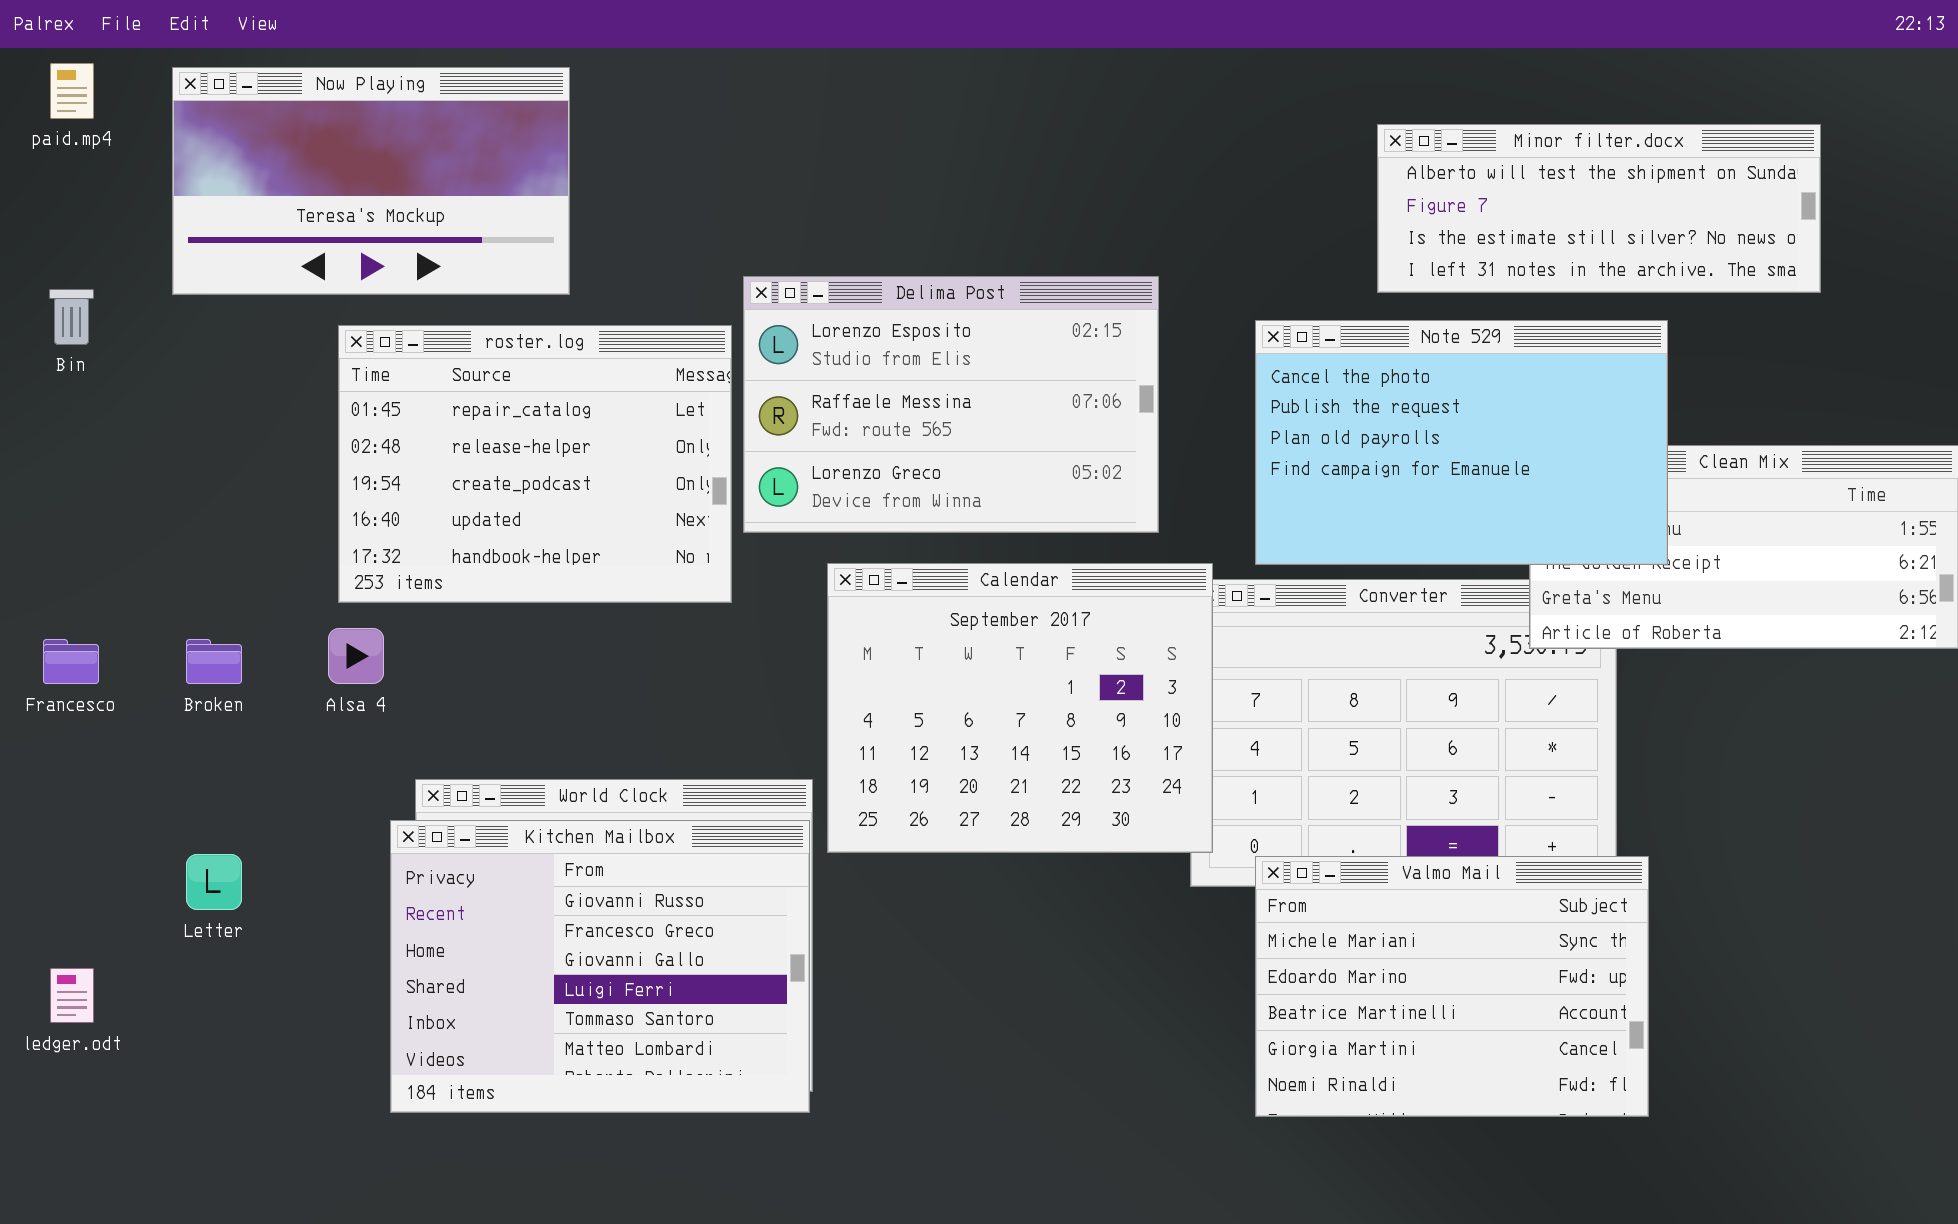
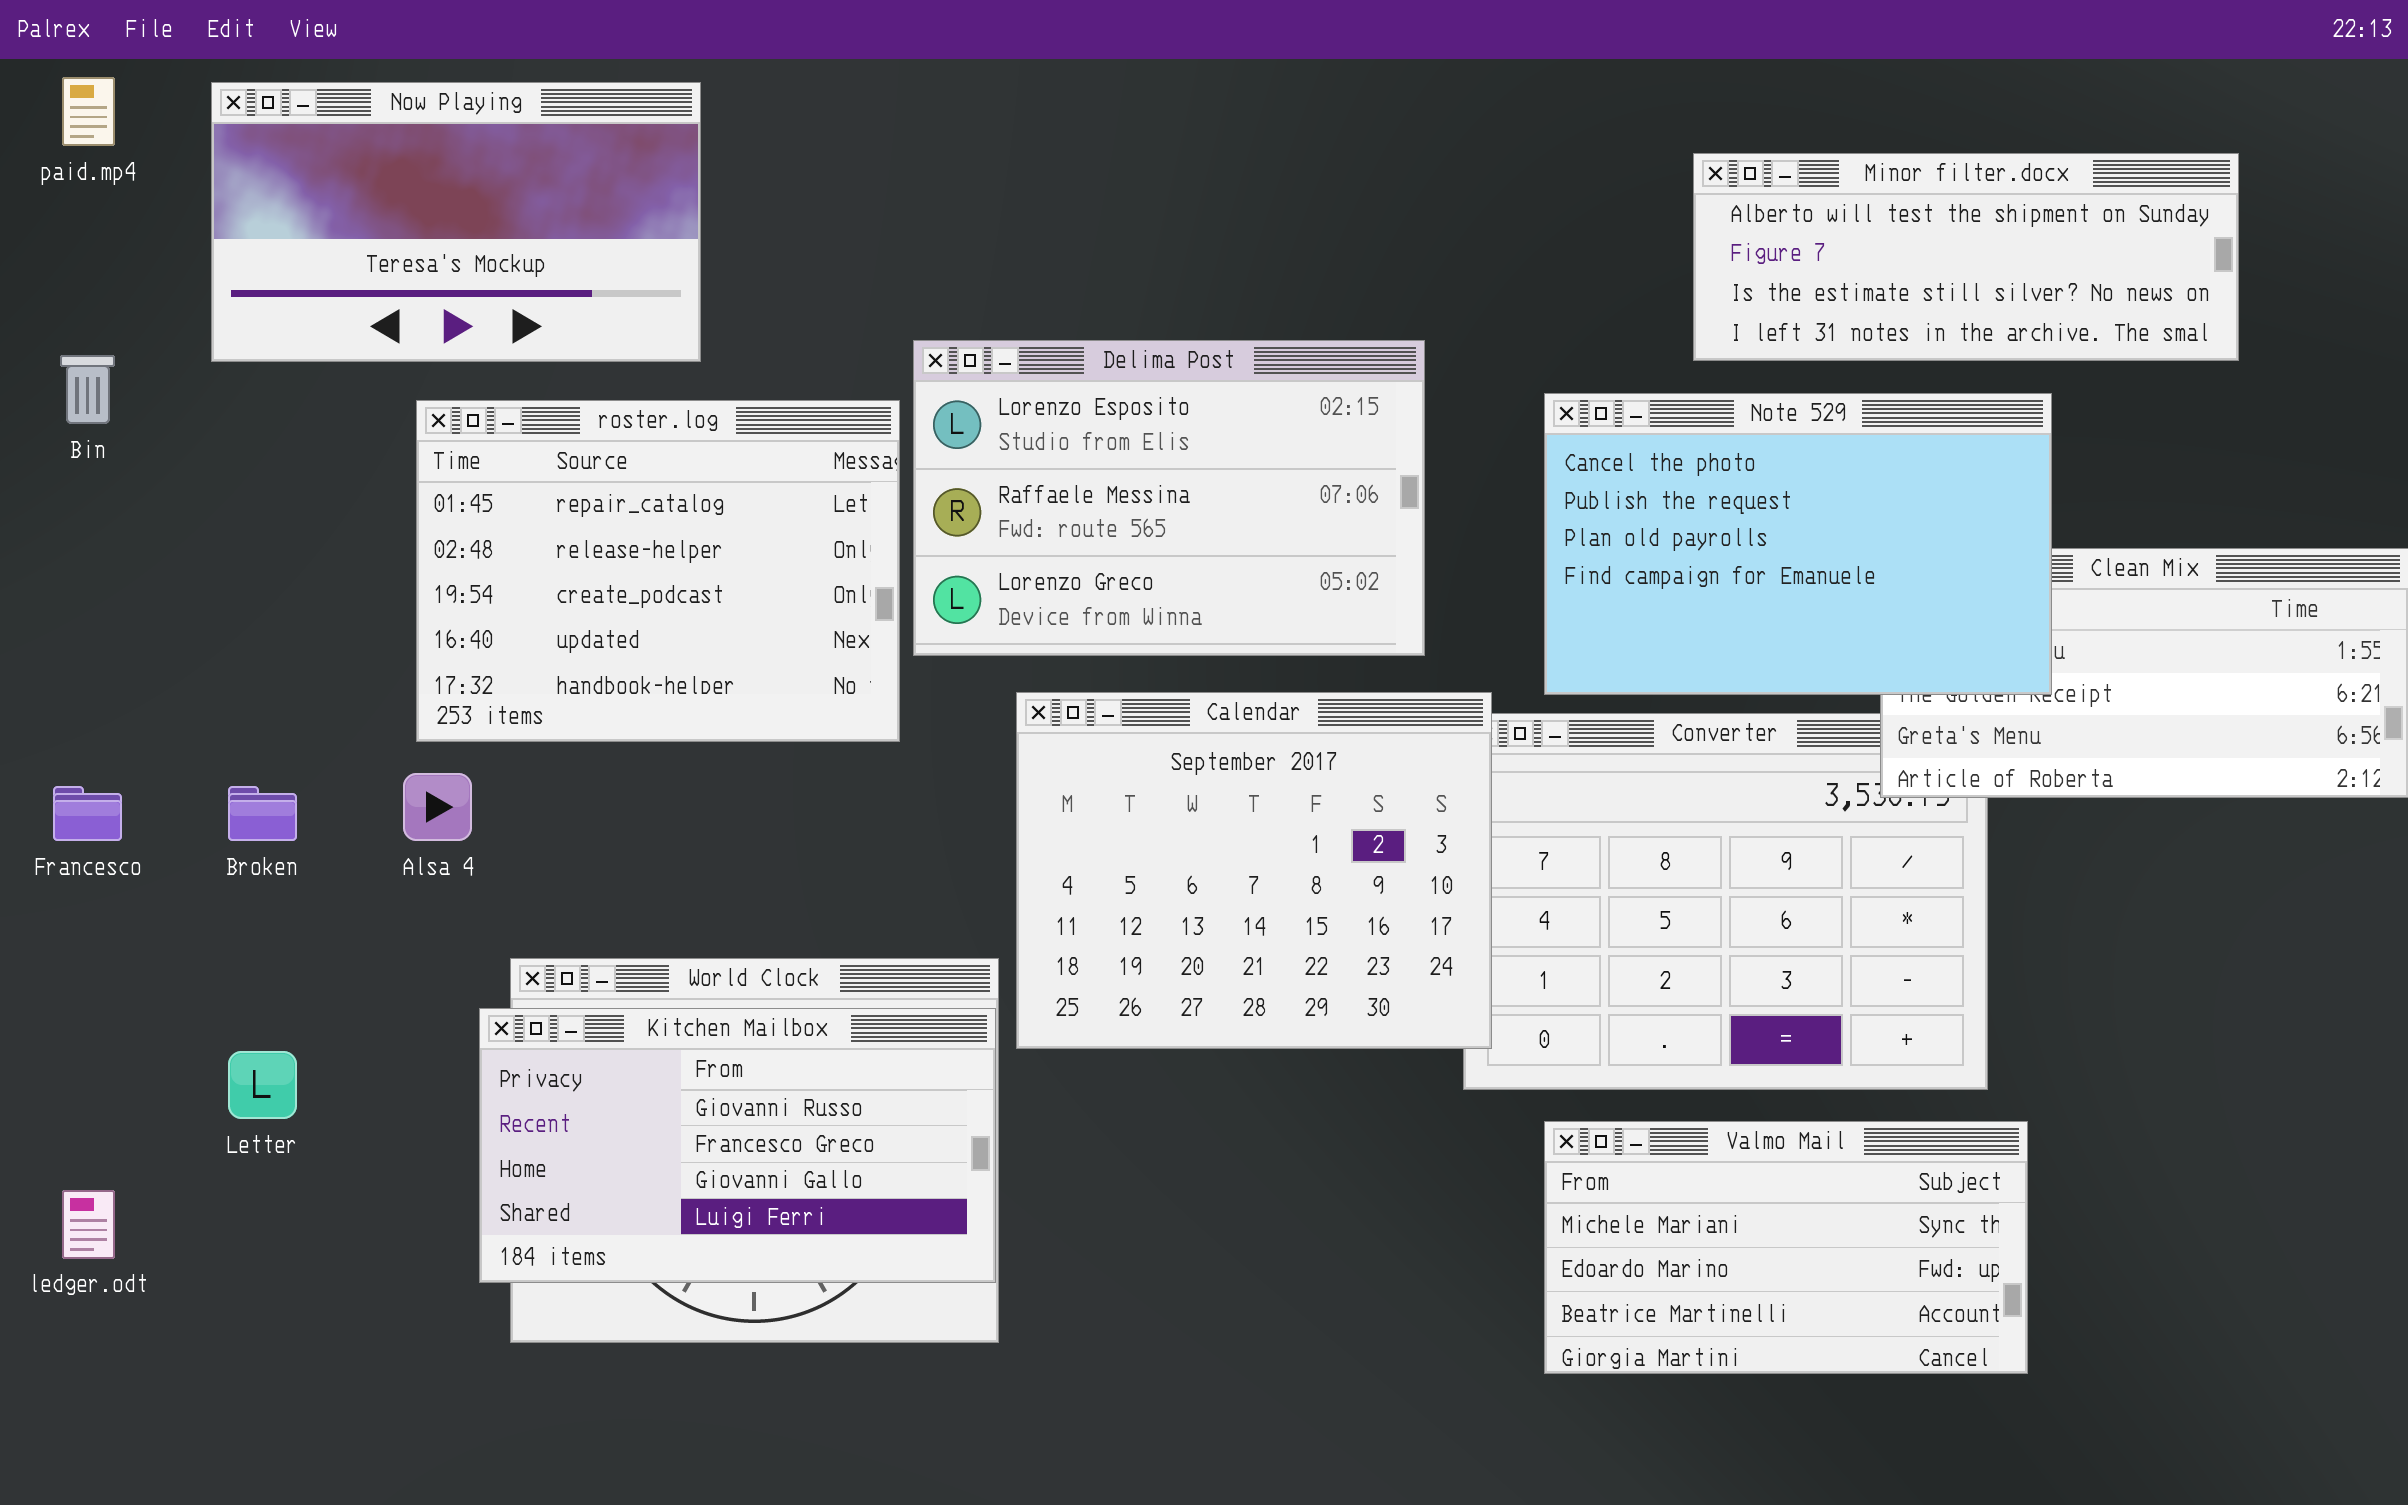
Kitchen Mailbox: [390,820,810,1113] -> [479,1008,996,1283], resized
Valmo Mail: [1255,856,1649,1117] -> [1544,1121,2028,1374], resized

